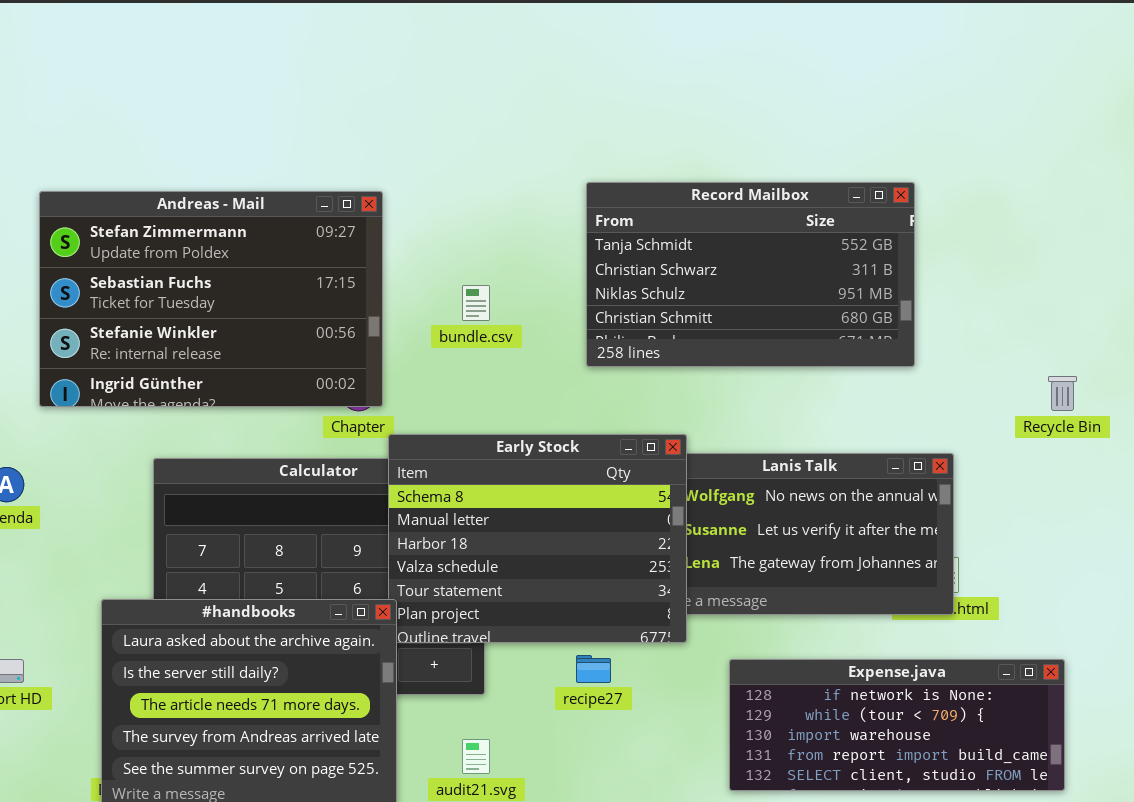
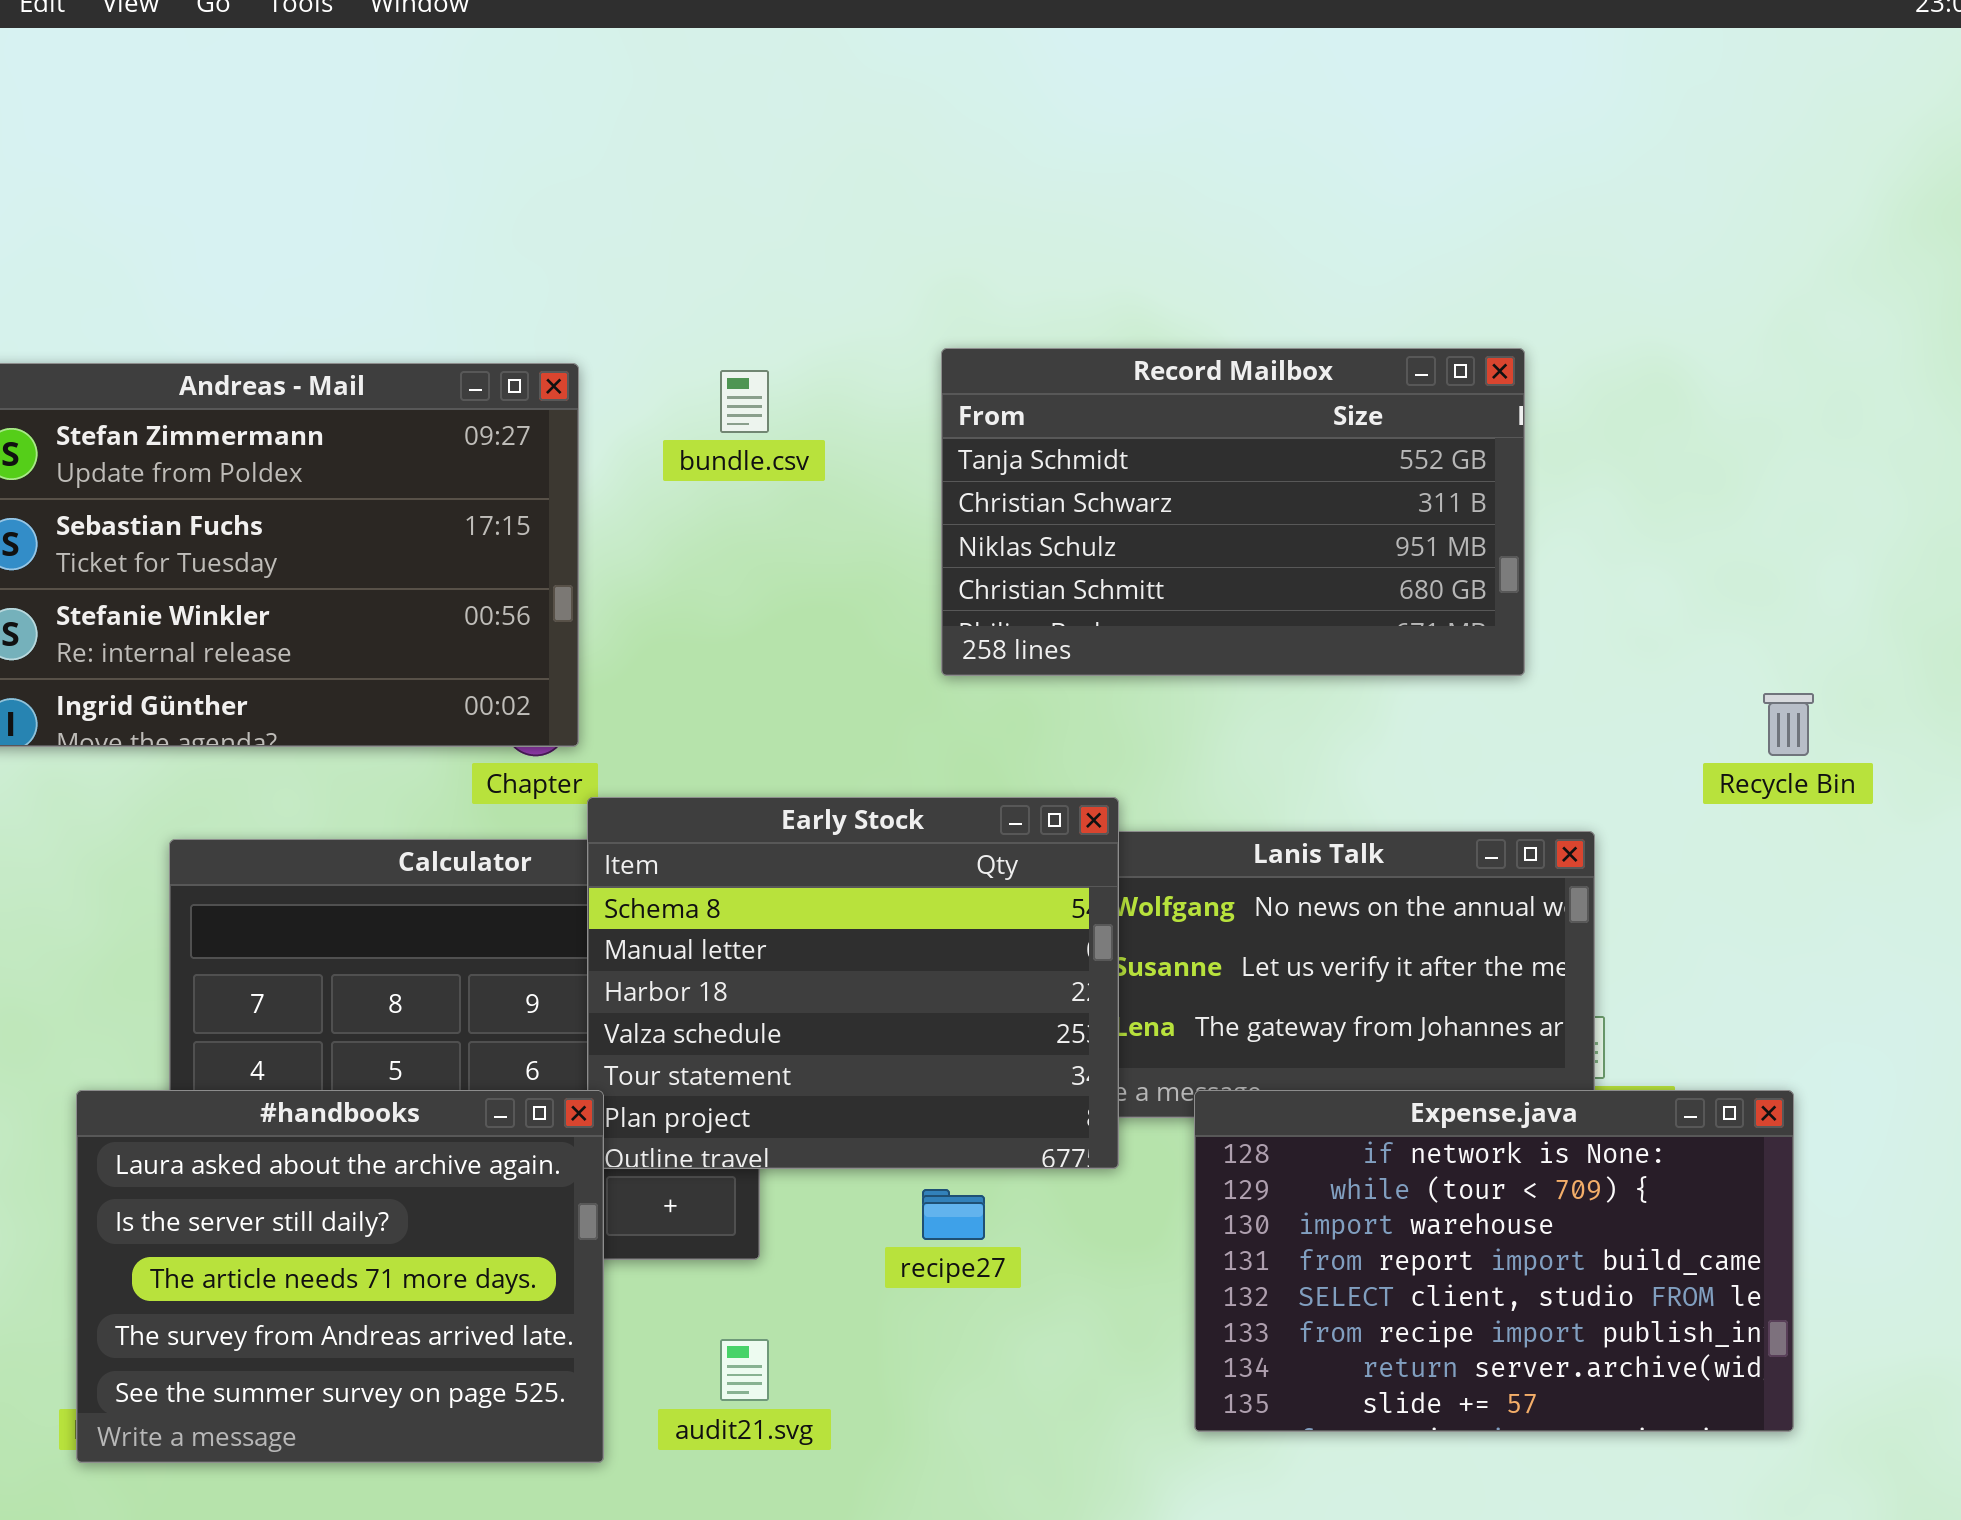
bundle.csv: [462,285,490,321] -> [720,370,769,433], moved
Expense.java: [729,659,1065,791] -> [1194,1090,1794,1432], resized

